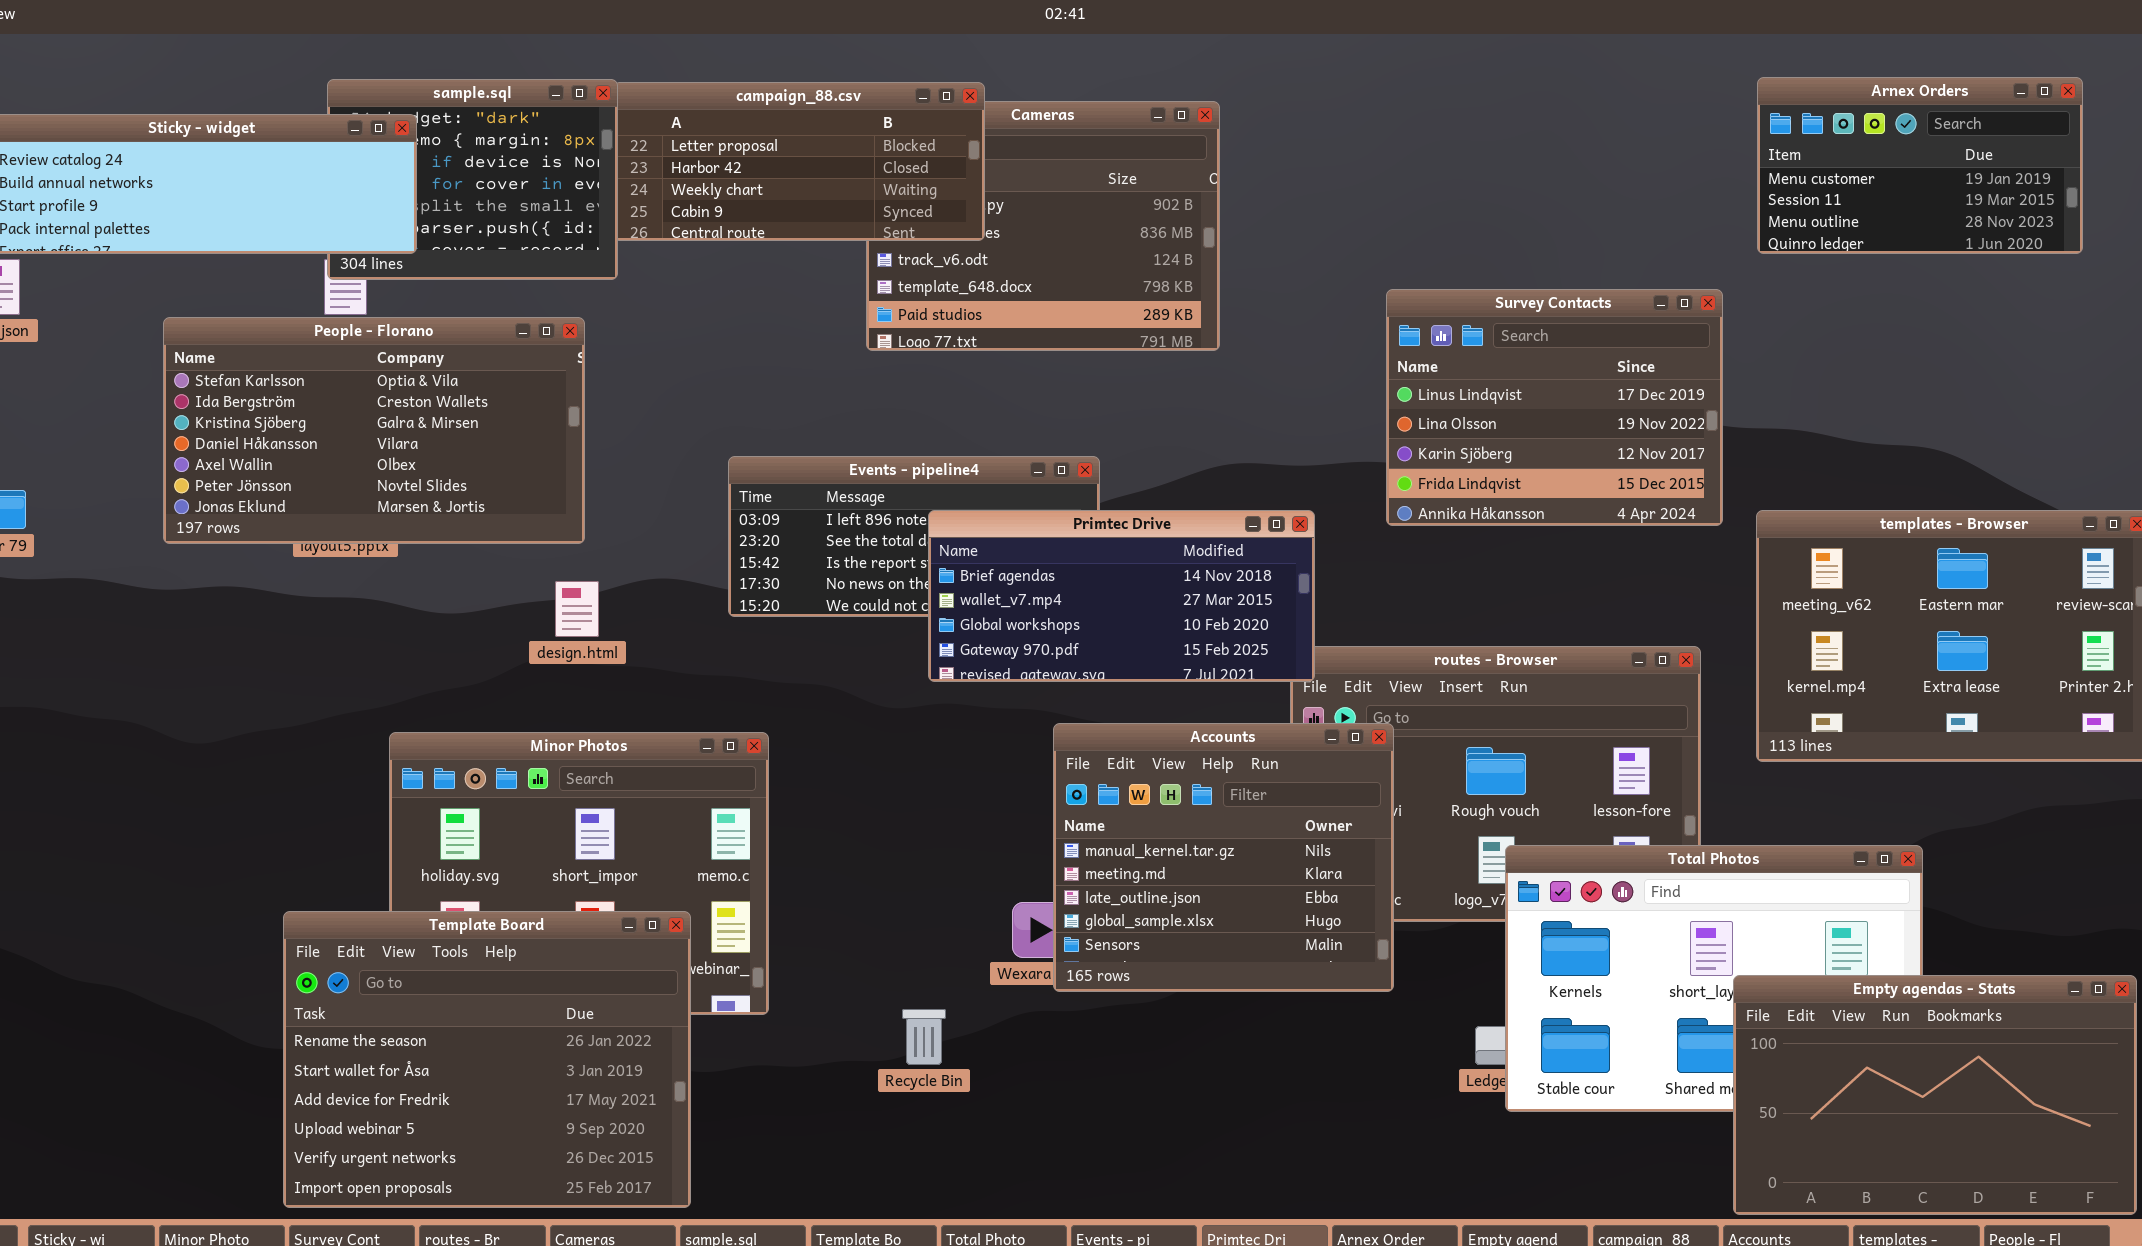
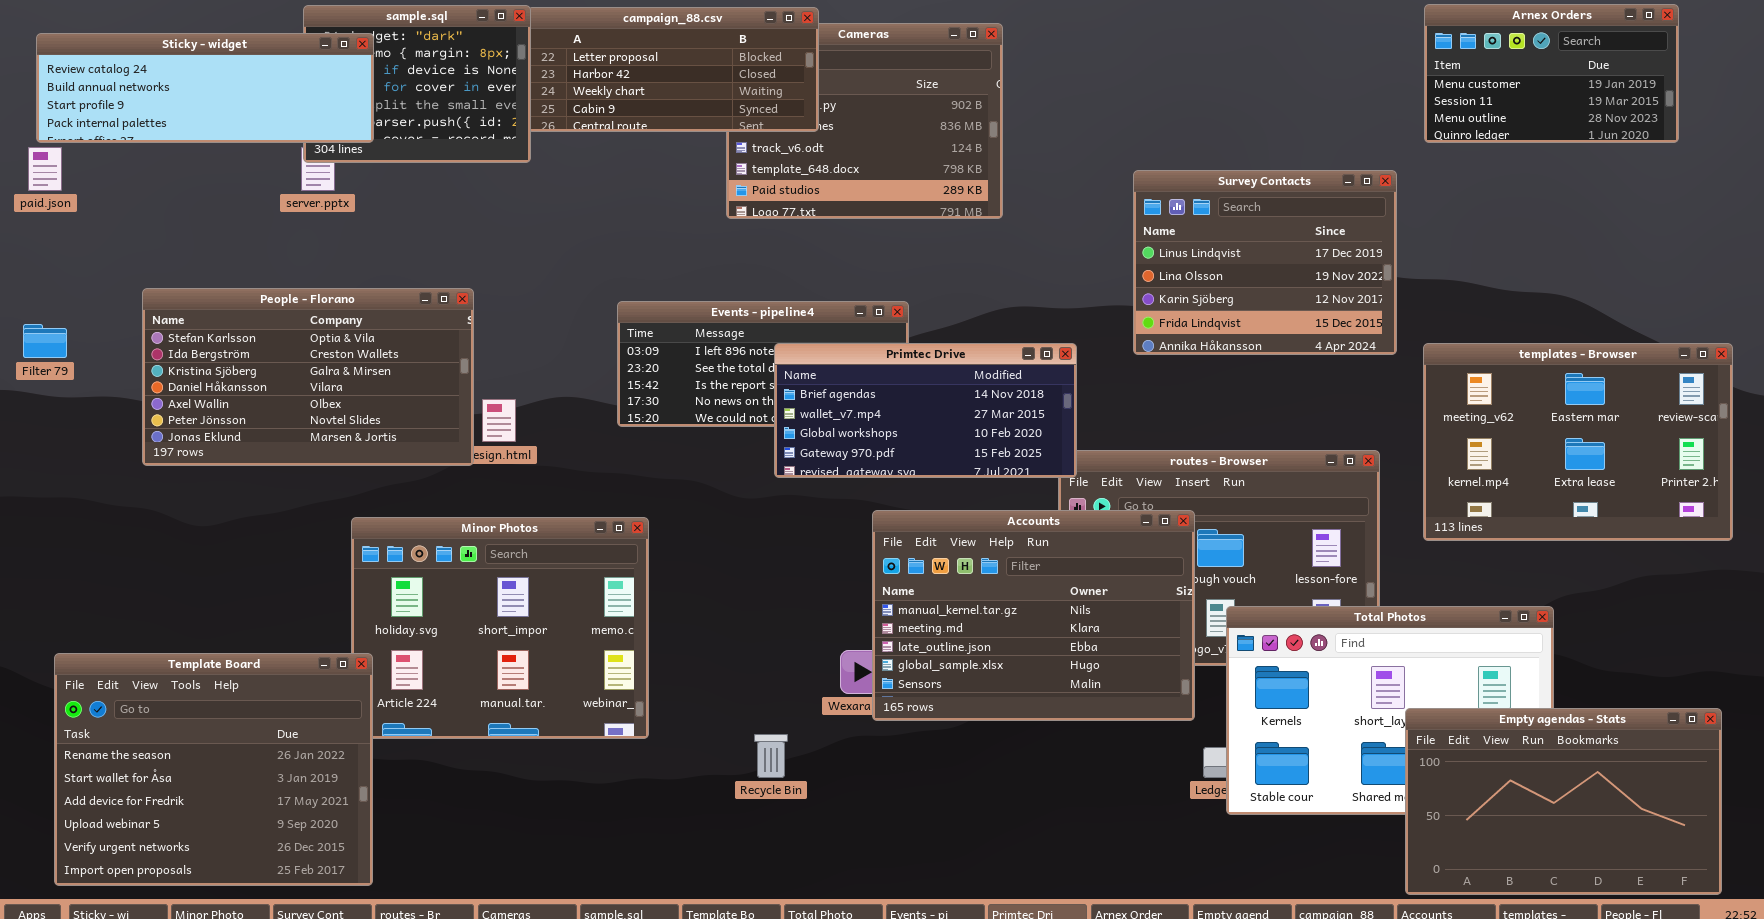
People - Florano: [163,317,585,544] -> [142,288,474,466], moved
Accounts: [1053,723,1394,992] -> [872,510,1195,721], resized
Template Board: [283,911,691,1208] -> [54,653,373,886], moved

